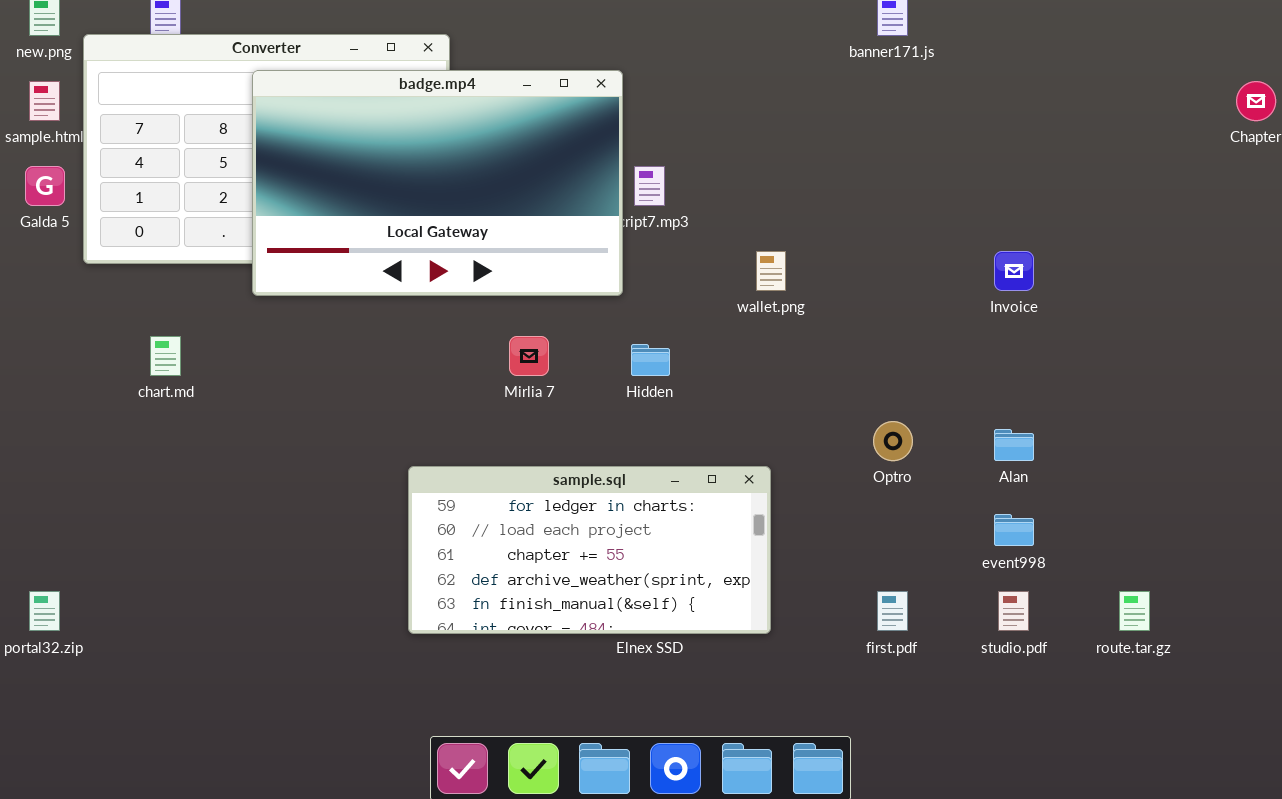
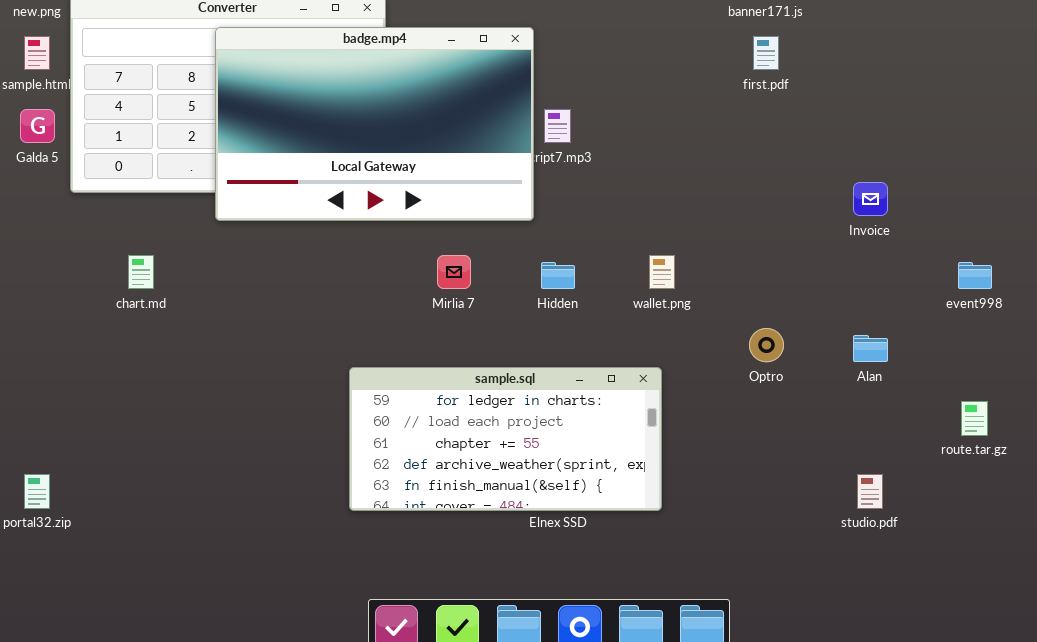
wallet.png: [756,251,786,291] -> [649,255,675,289], moved
event998: [994,514,1034,546] -> [958,262,992,289], moved
first.pdf: [877,591,908,631] -> [753,36,779,70], moved
route.tar.gz: [1119,591,1150,631] -> [961,401,988,436], moved

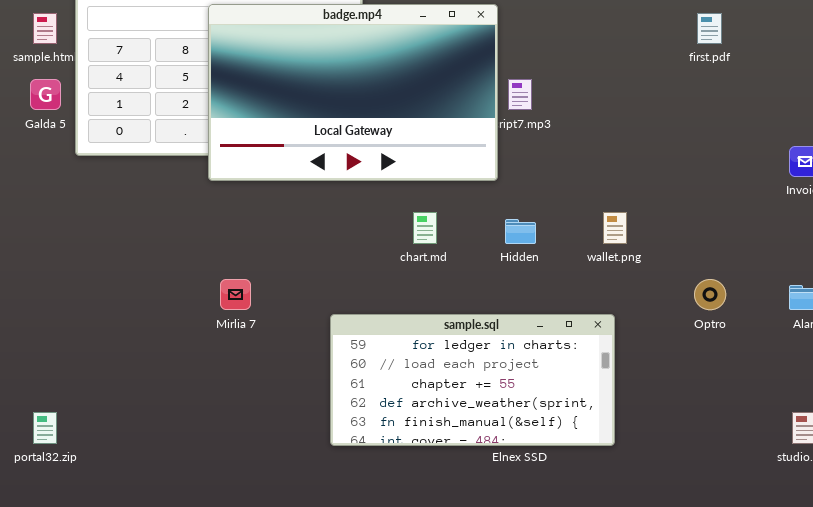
chart.md: [128,255,154,289] -> [413,212,437,244], moved
Mirlia 7: [437,255,471,289] -> [220,279,251,310], moved

